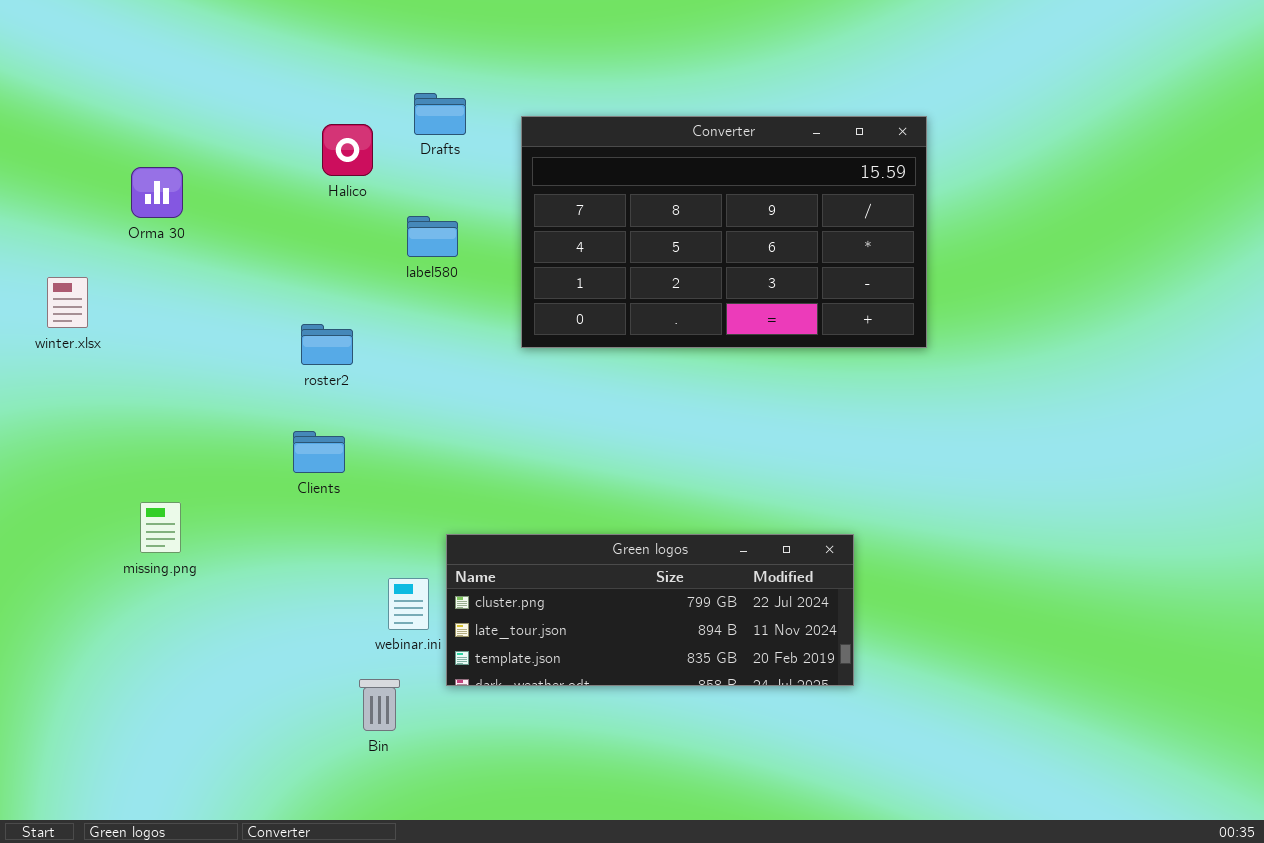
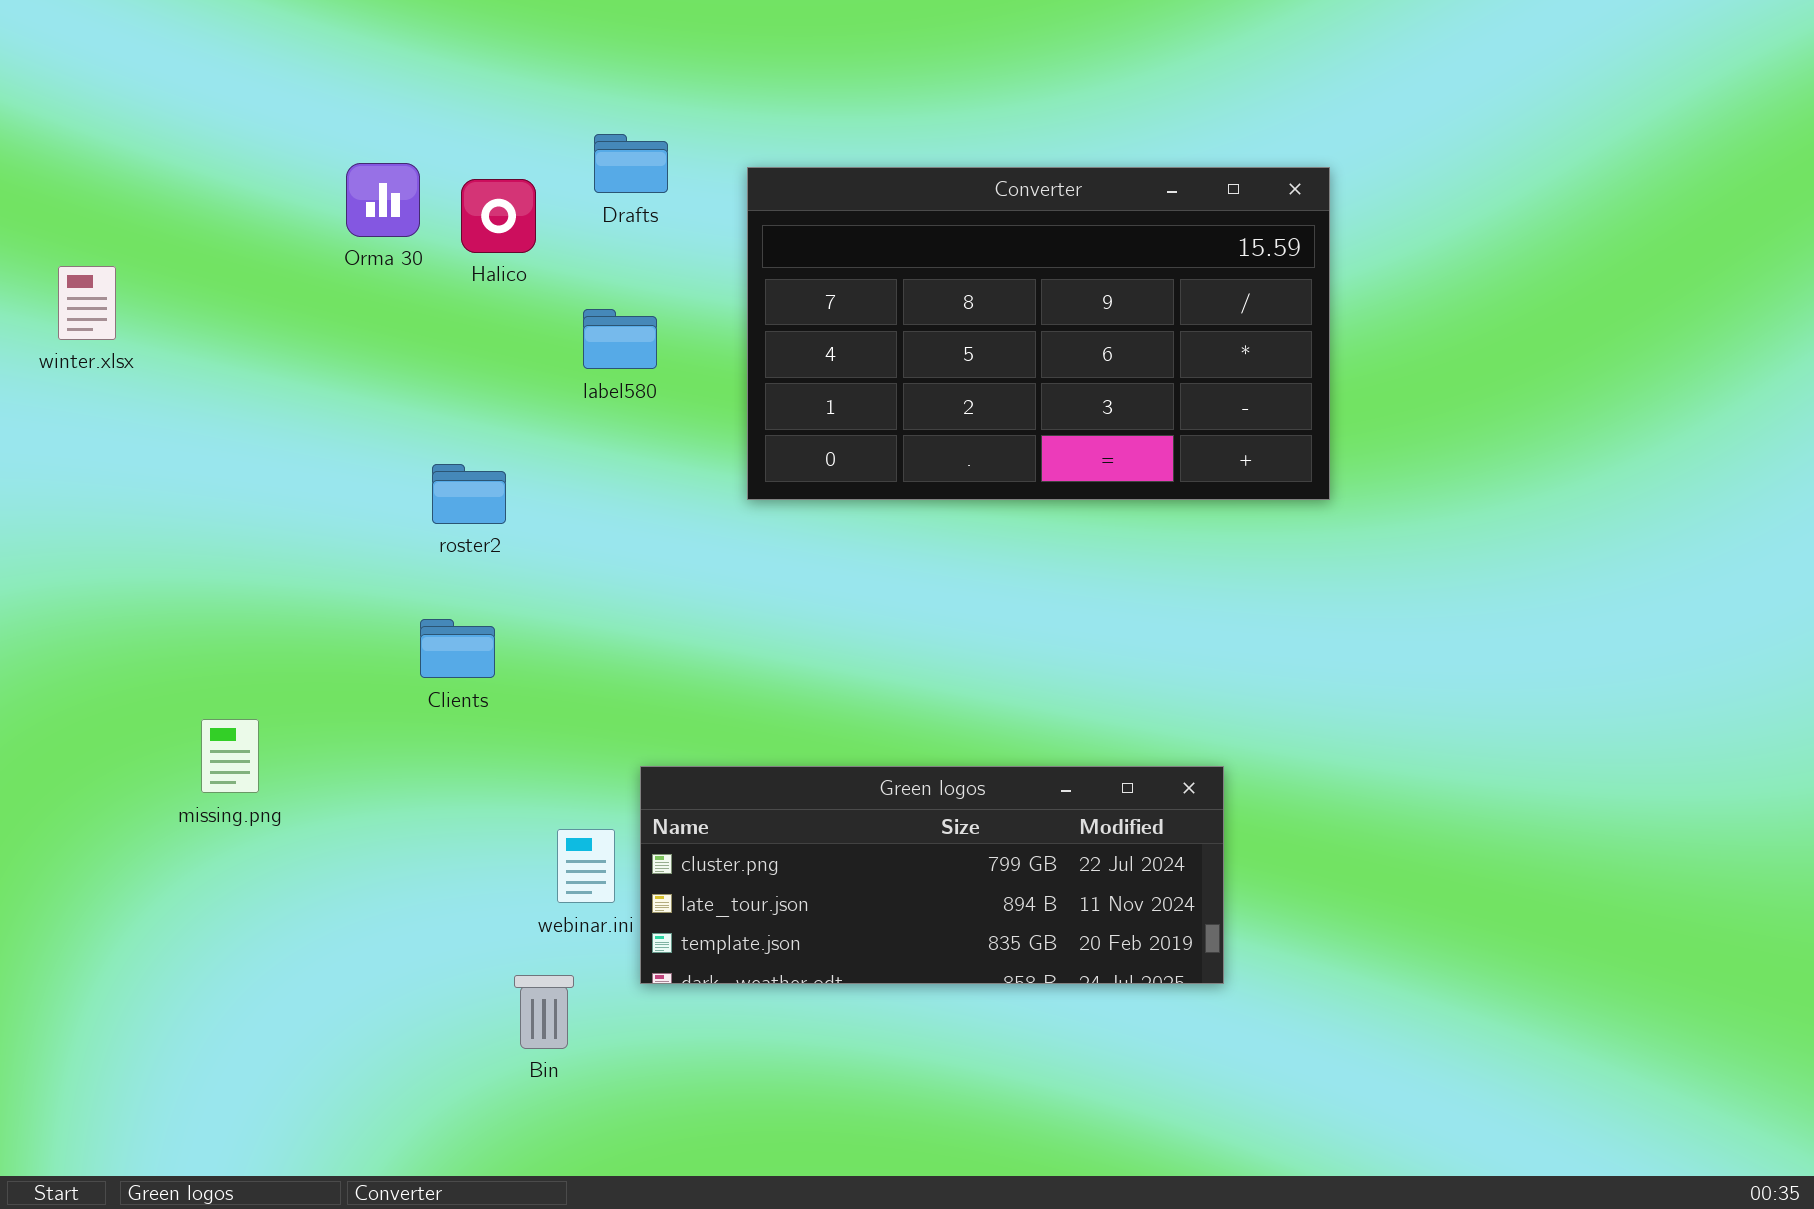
Orma 30: [131,167,183,218] -> [346,163,420,237], moved
winter.xlsx: [47,277,88,328] -> [58,266,116,340], moved

